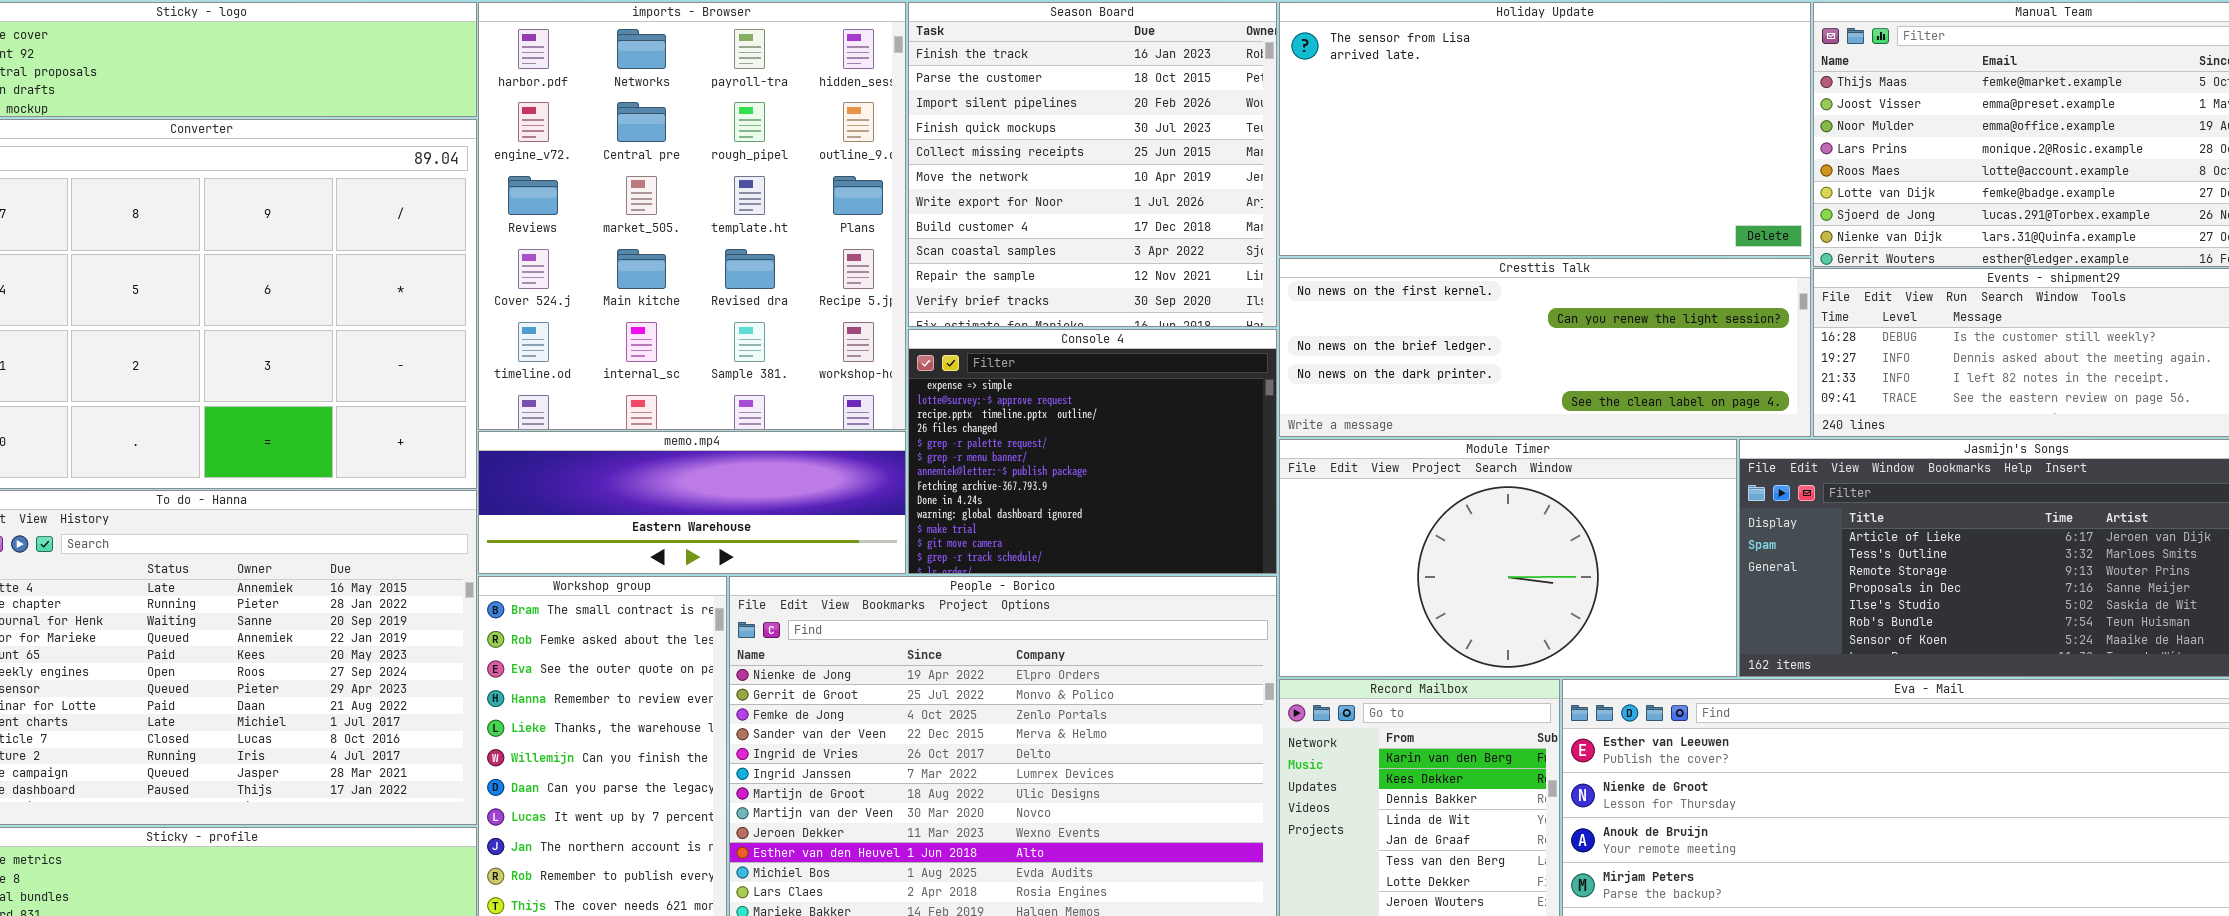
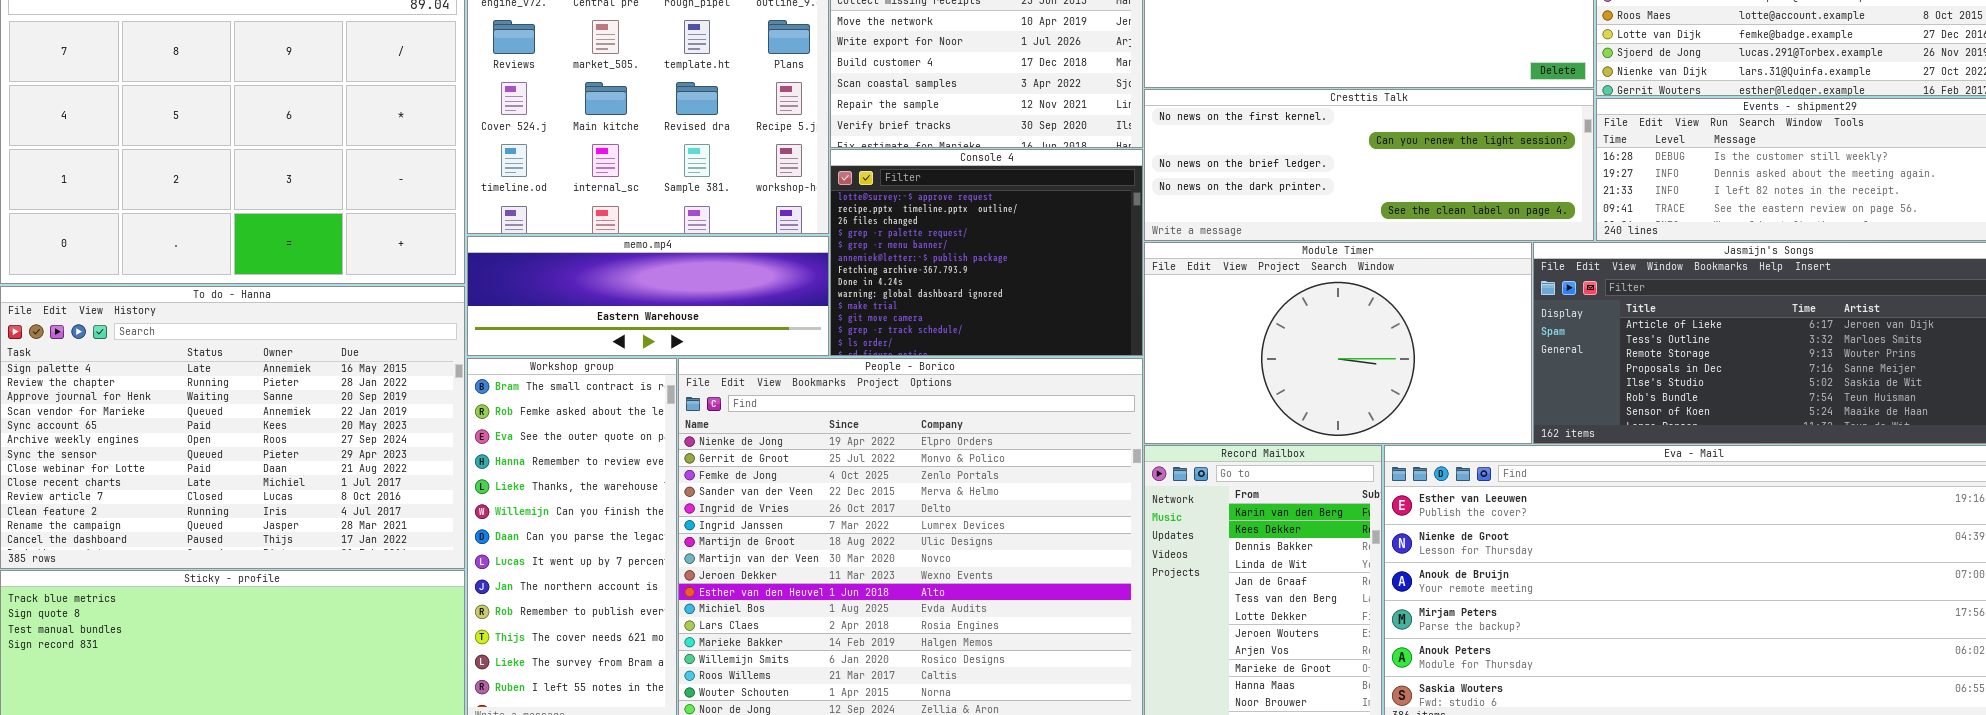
Console 4: [908,329,1277,574] -> [830,149,1143,356], scrolled down 1 row

